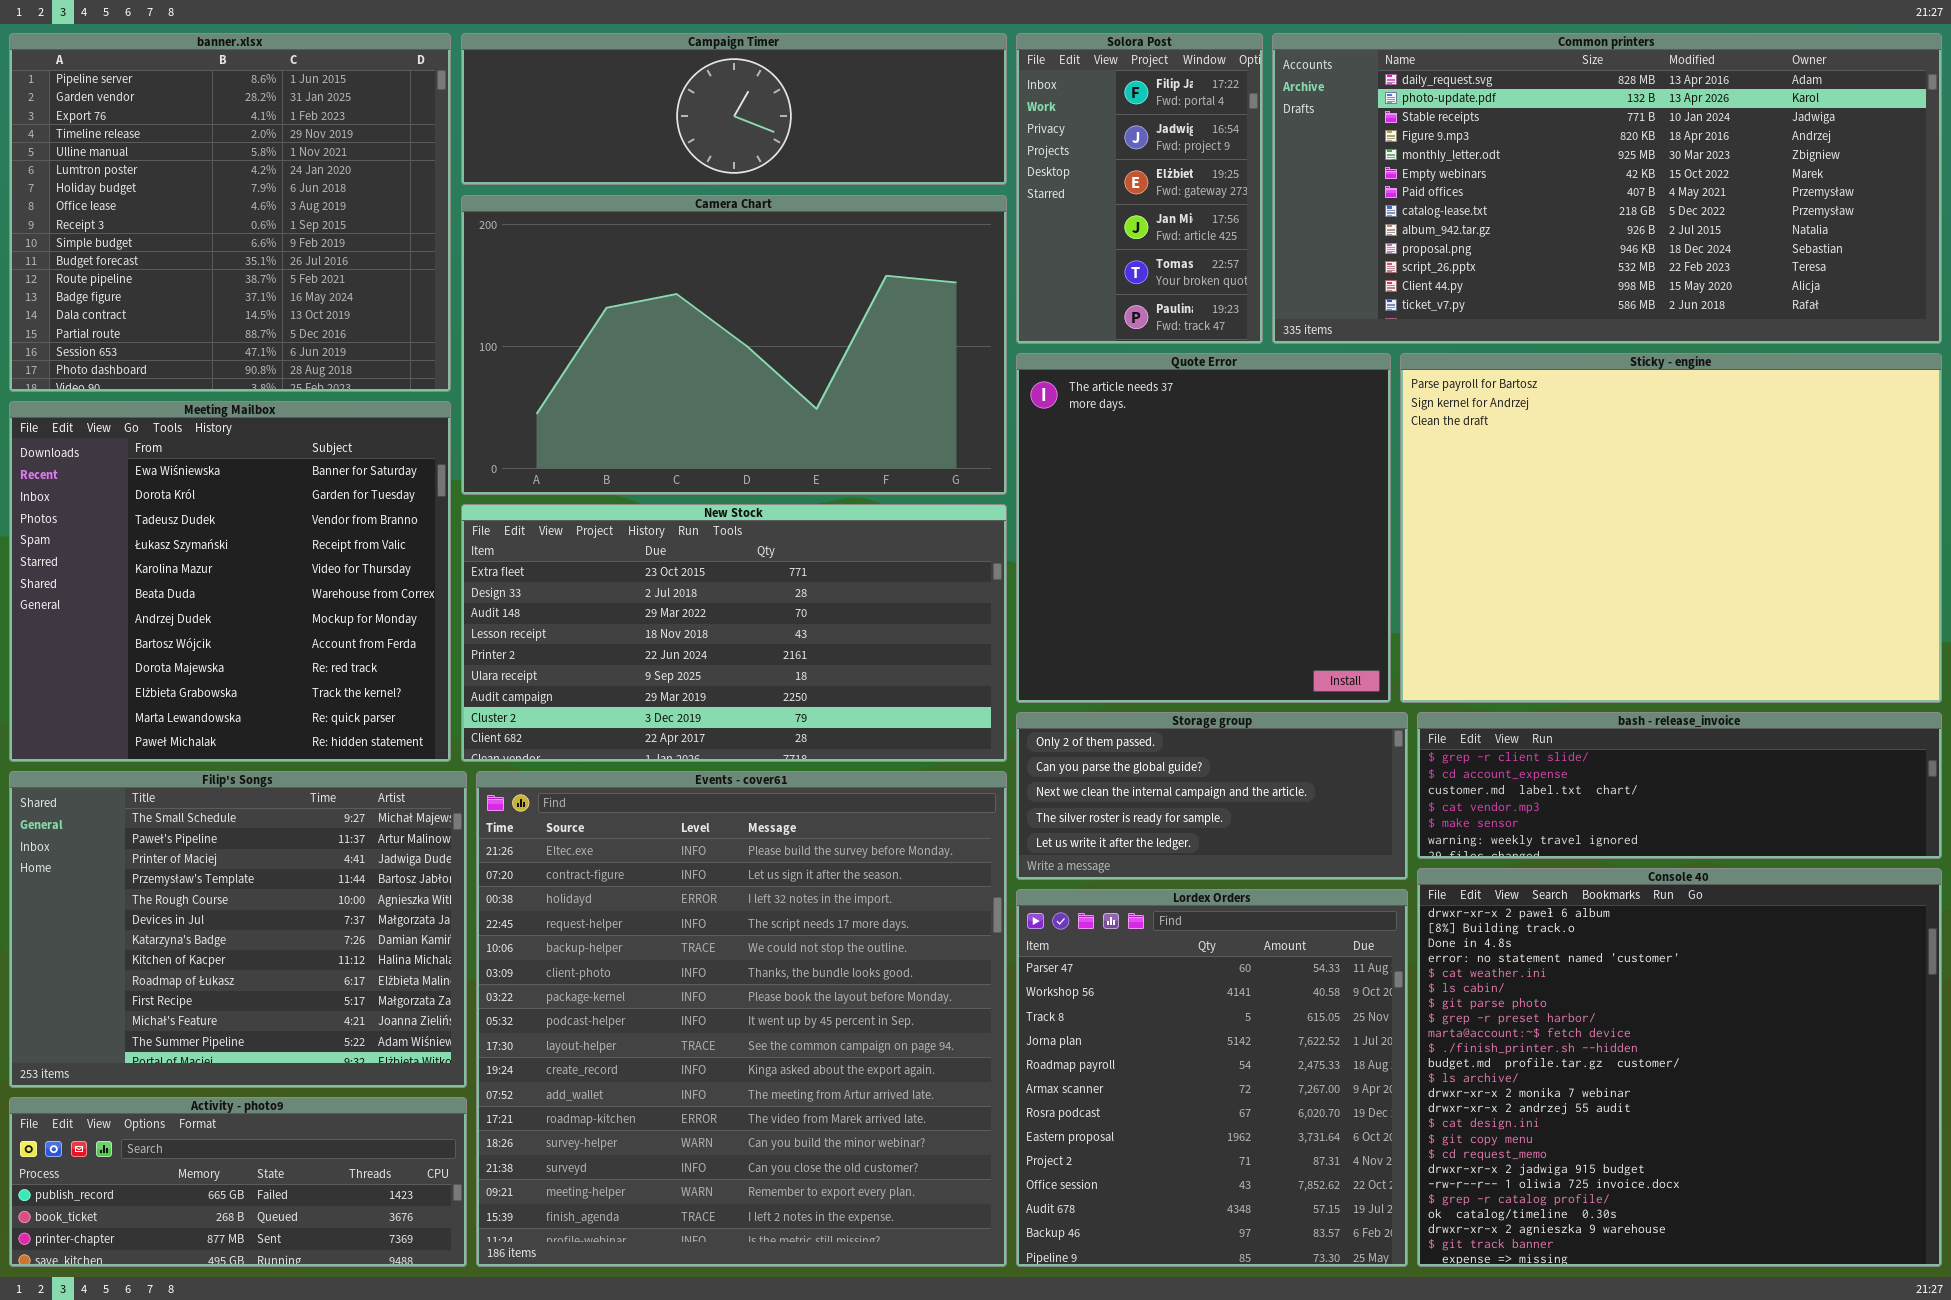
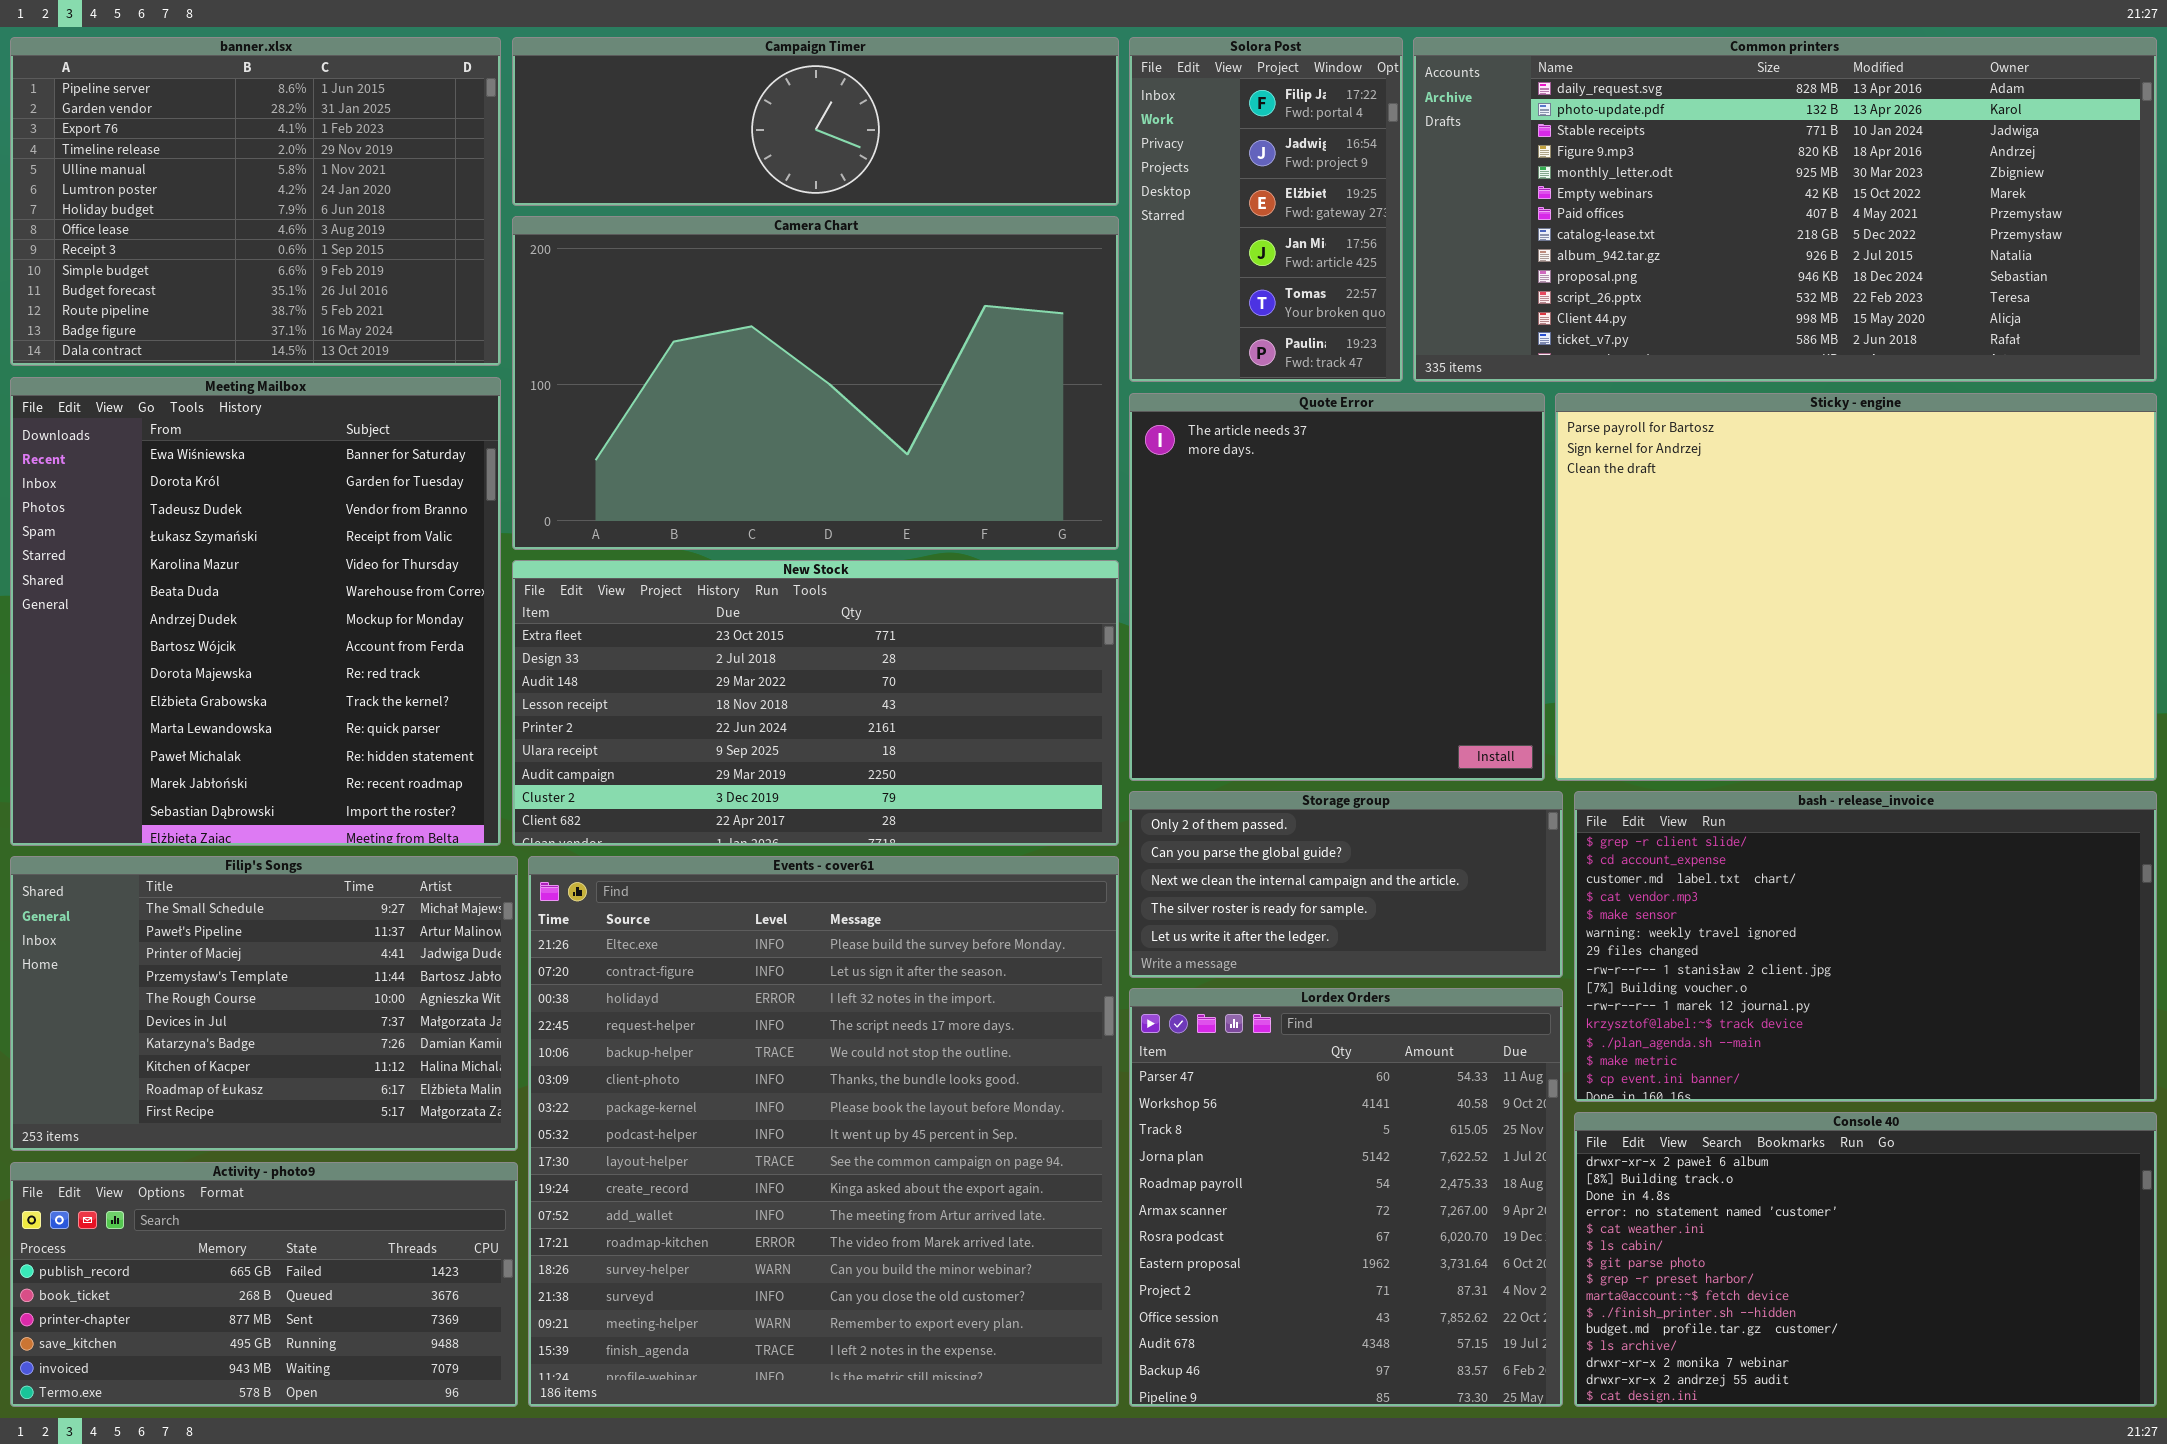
banner.xlsx: [9,33,451,392] -> [10,37,501,366], resized
Meeting Mailbox: [9,401,451,762] -> [10,377,501,846], resized
bash - release_invoice: [1417,712,1942,859] -> [1574,791,2157,1102], resized
Filip's Songs: [9,771,467,1088] -> [10,856,518,1151], resized
Console 40: [1417,868,1942,1267] -> [1574,1112,2157,1407], resized
Activity - photo9: [9,1097,467,1267] -> [10,1162,518,1407], resized

